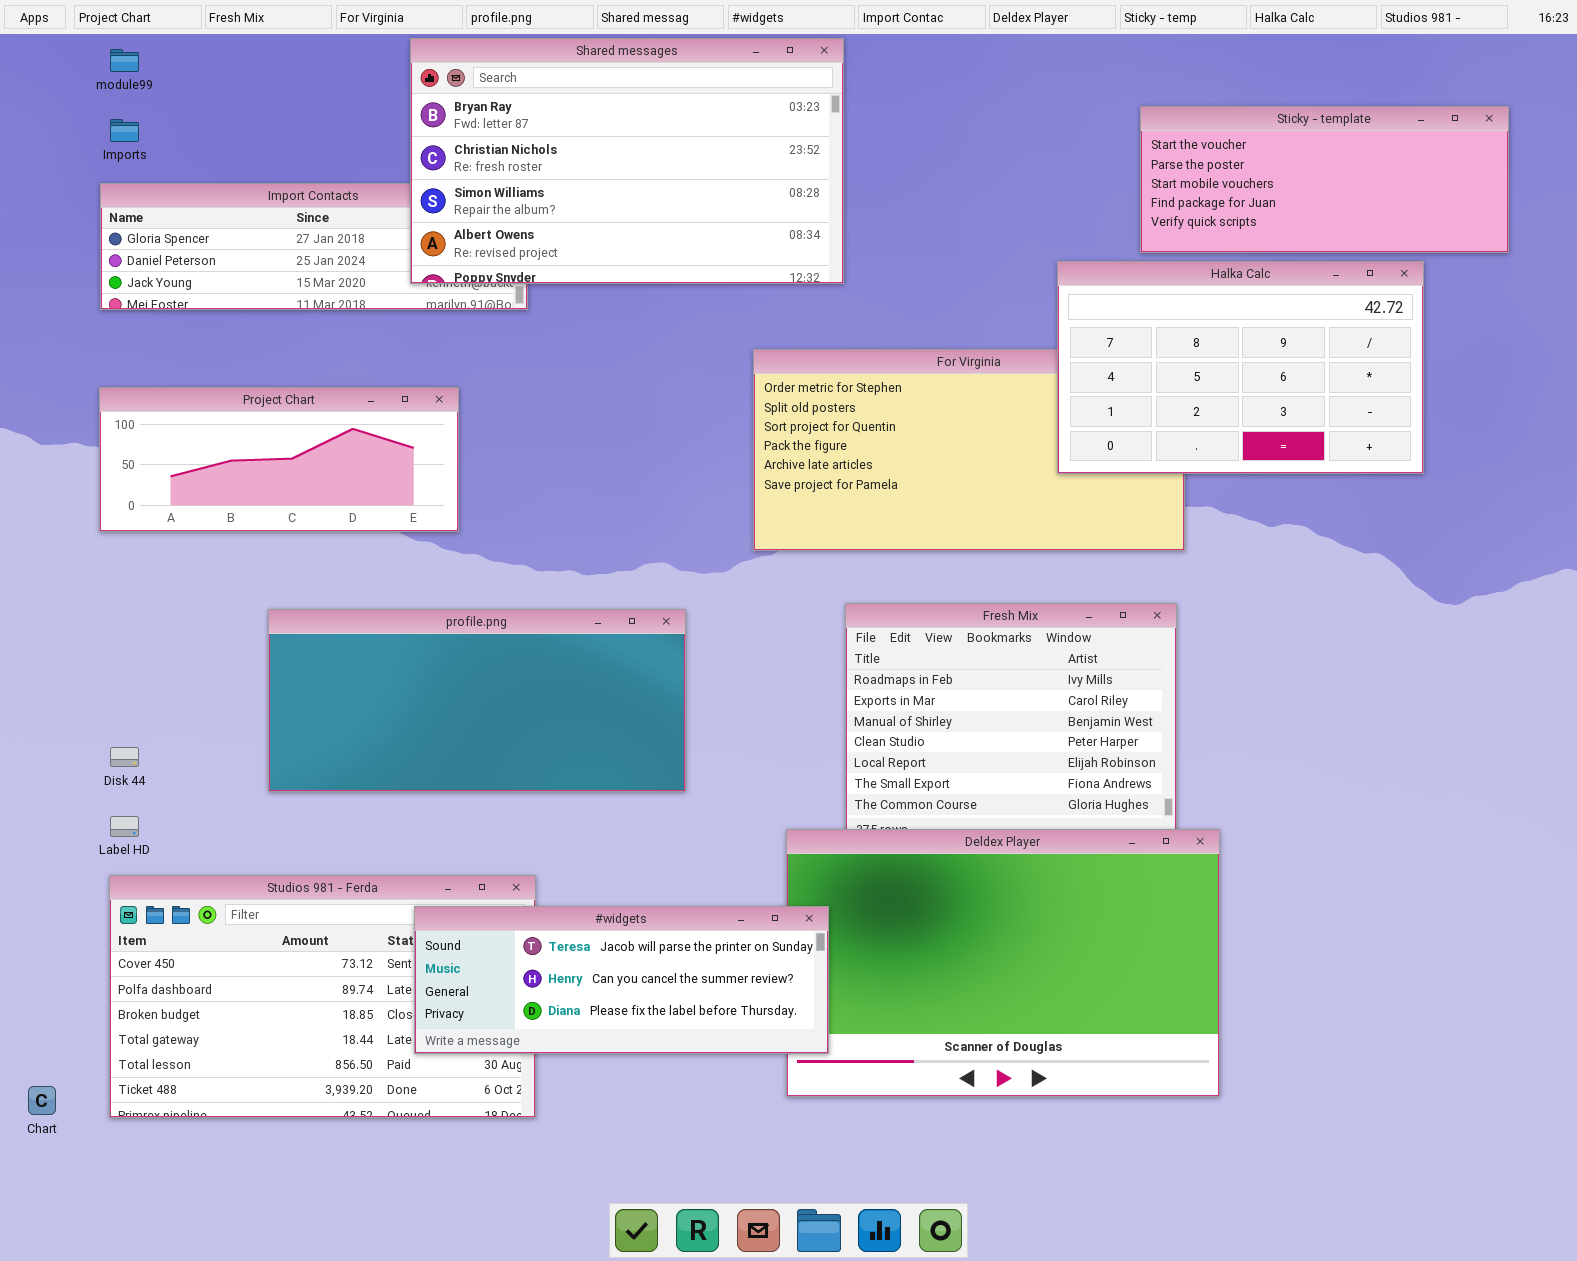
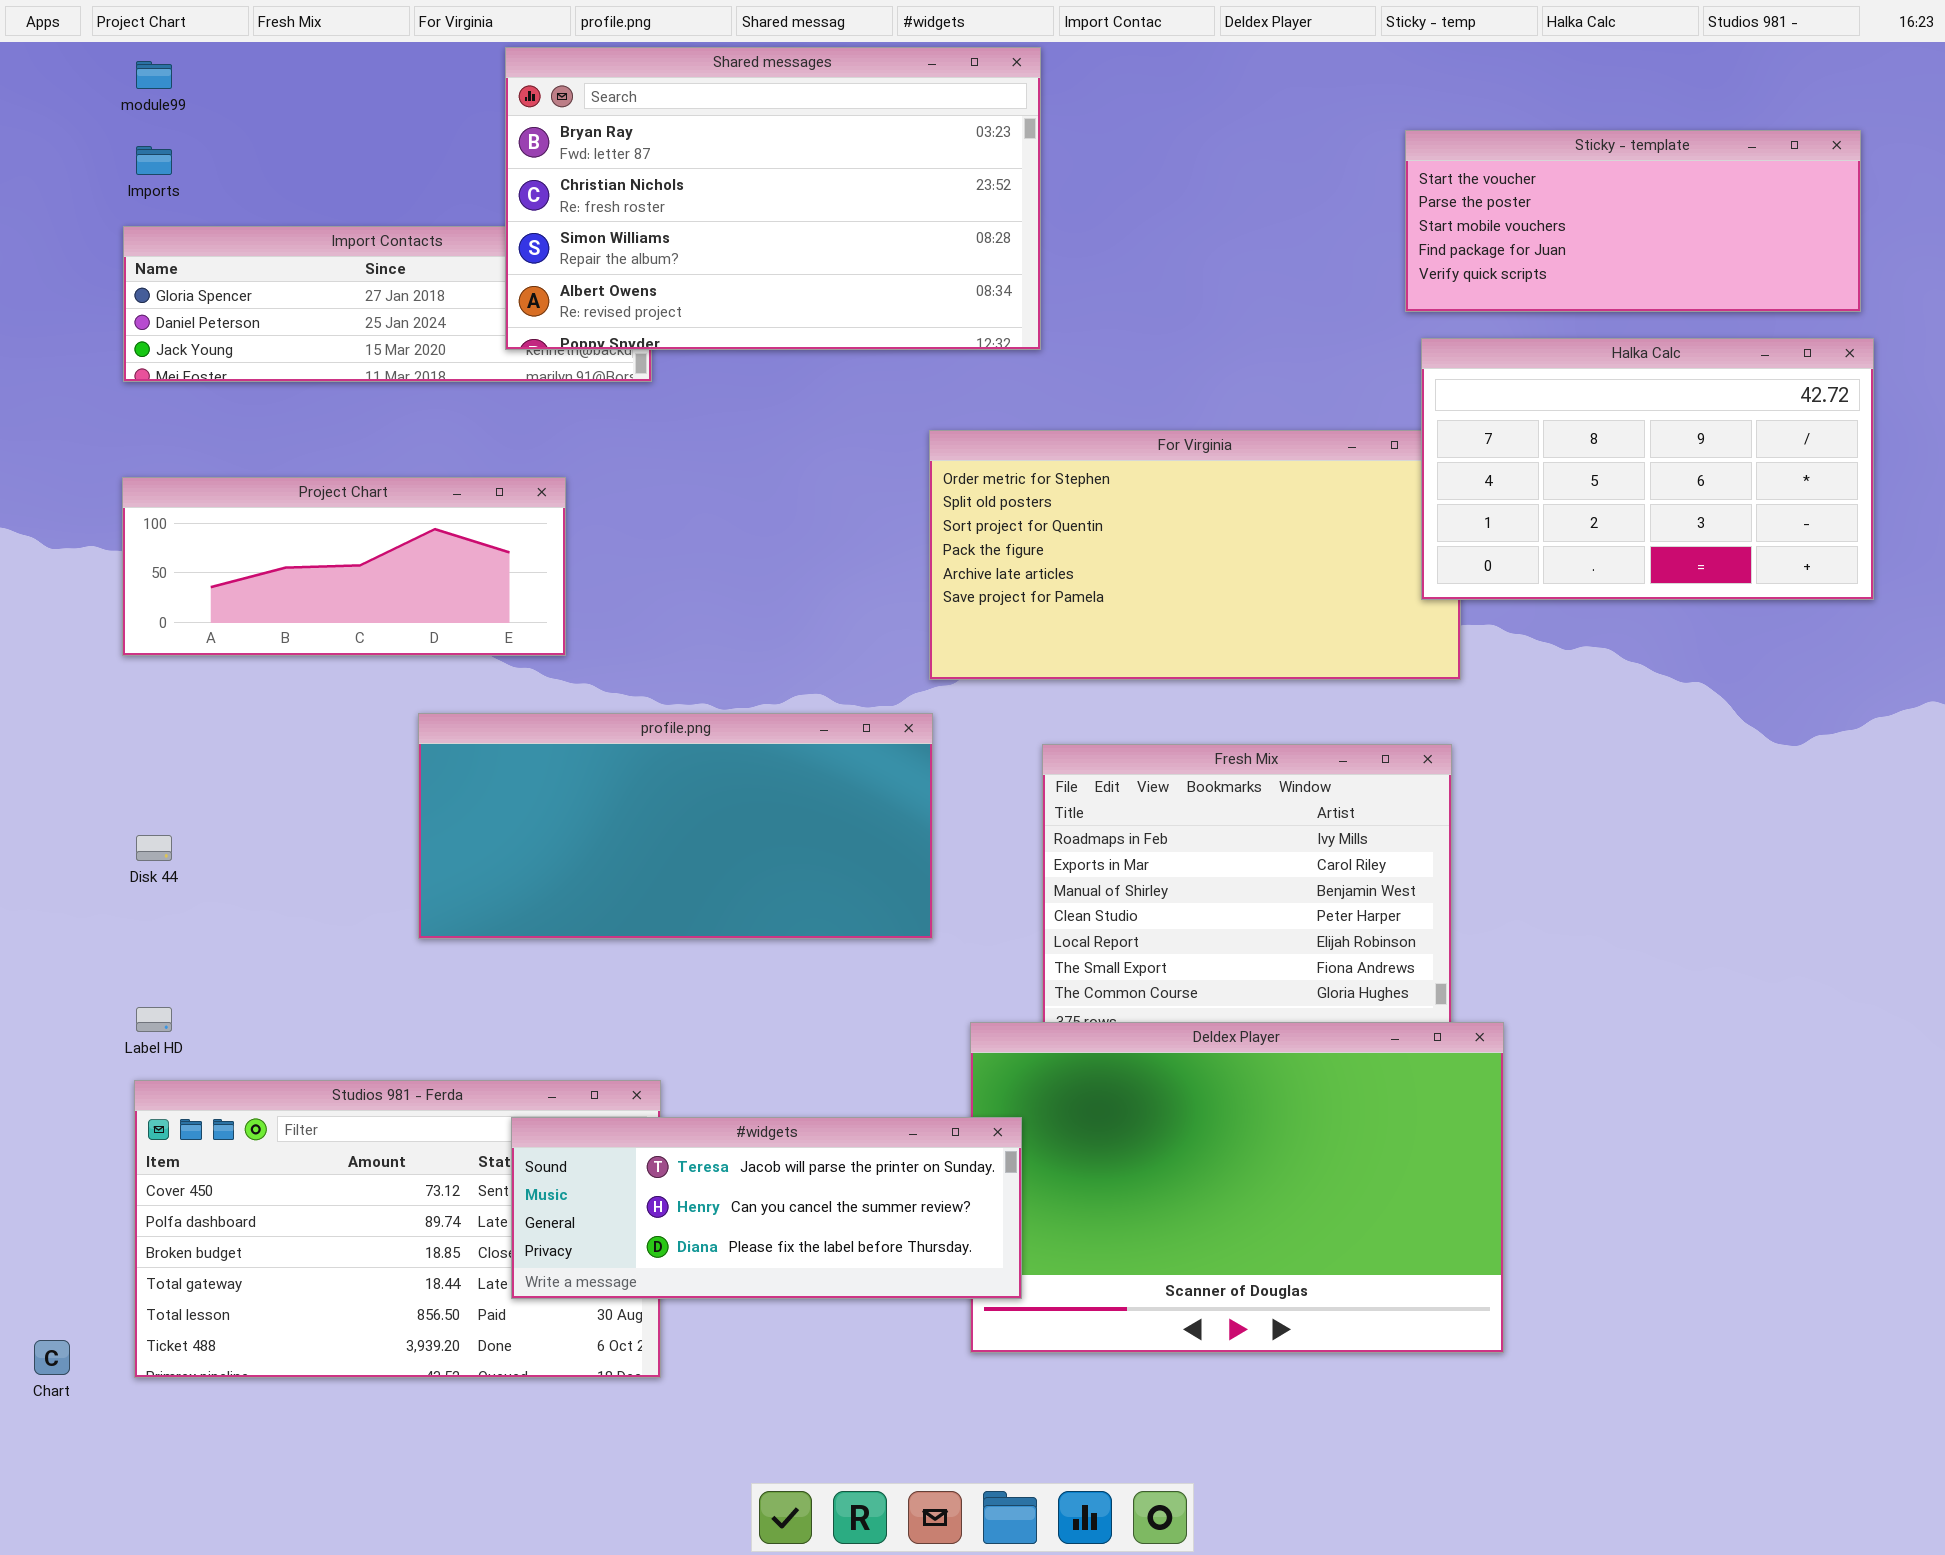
Halka Calc: [1057,261,1424,474] -> [1421,338,1874,600], moved
profile.png: [268,609,686,792] -> [418,713,933,939], moved
Disk 44: [110,747,139,767] -> [136,835,172,861], moved

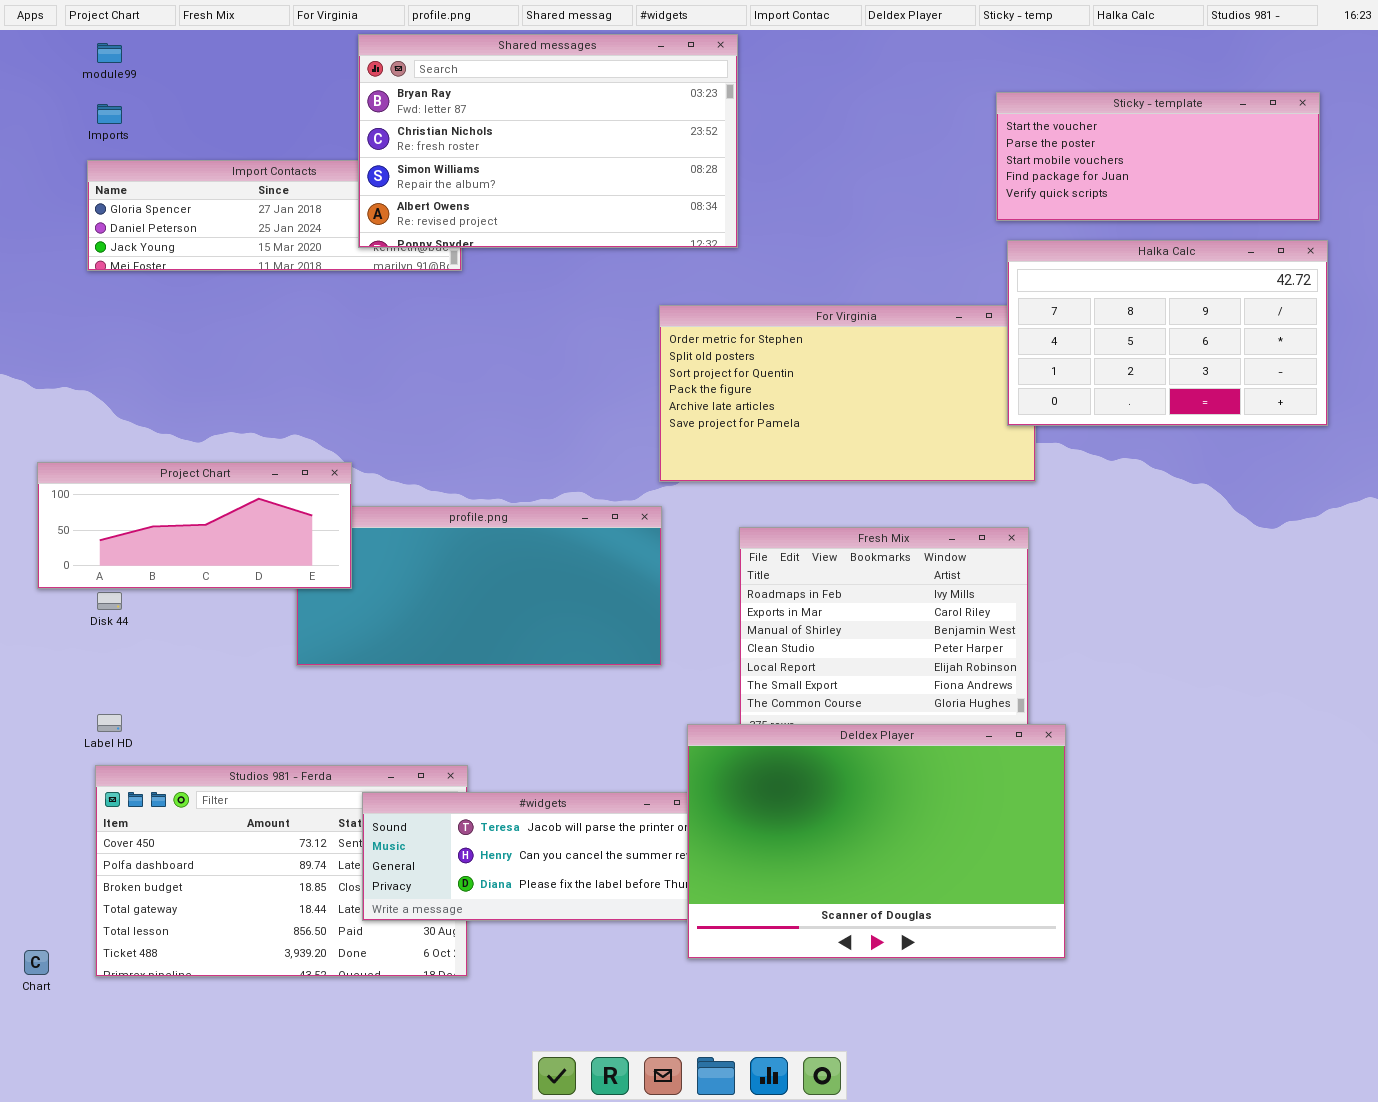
Project Chart: [122,477,566,656] -> [37,462,352,589], moved
Deldex Player: [970,1022,1504,1353] -> [687,724,1066,959], raised

